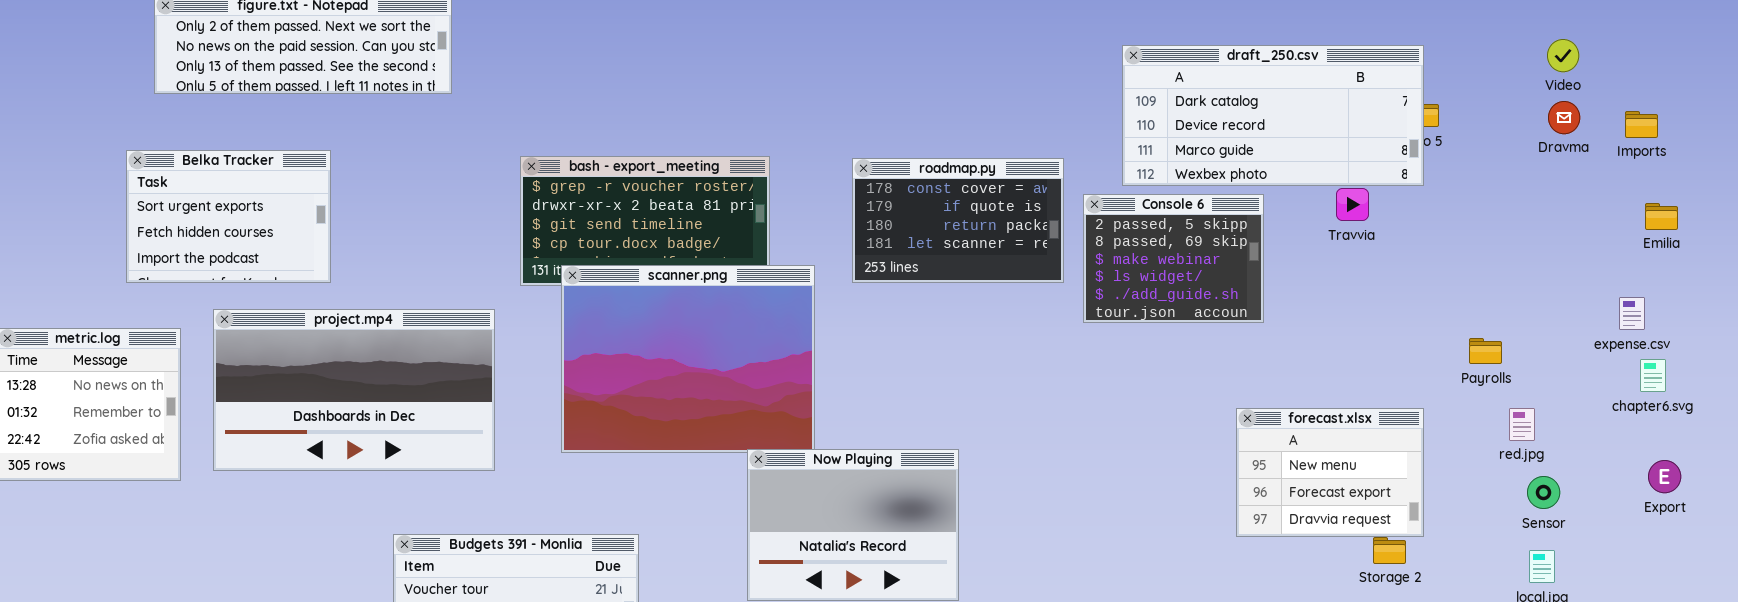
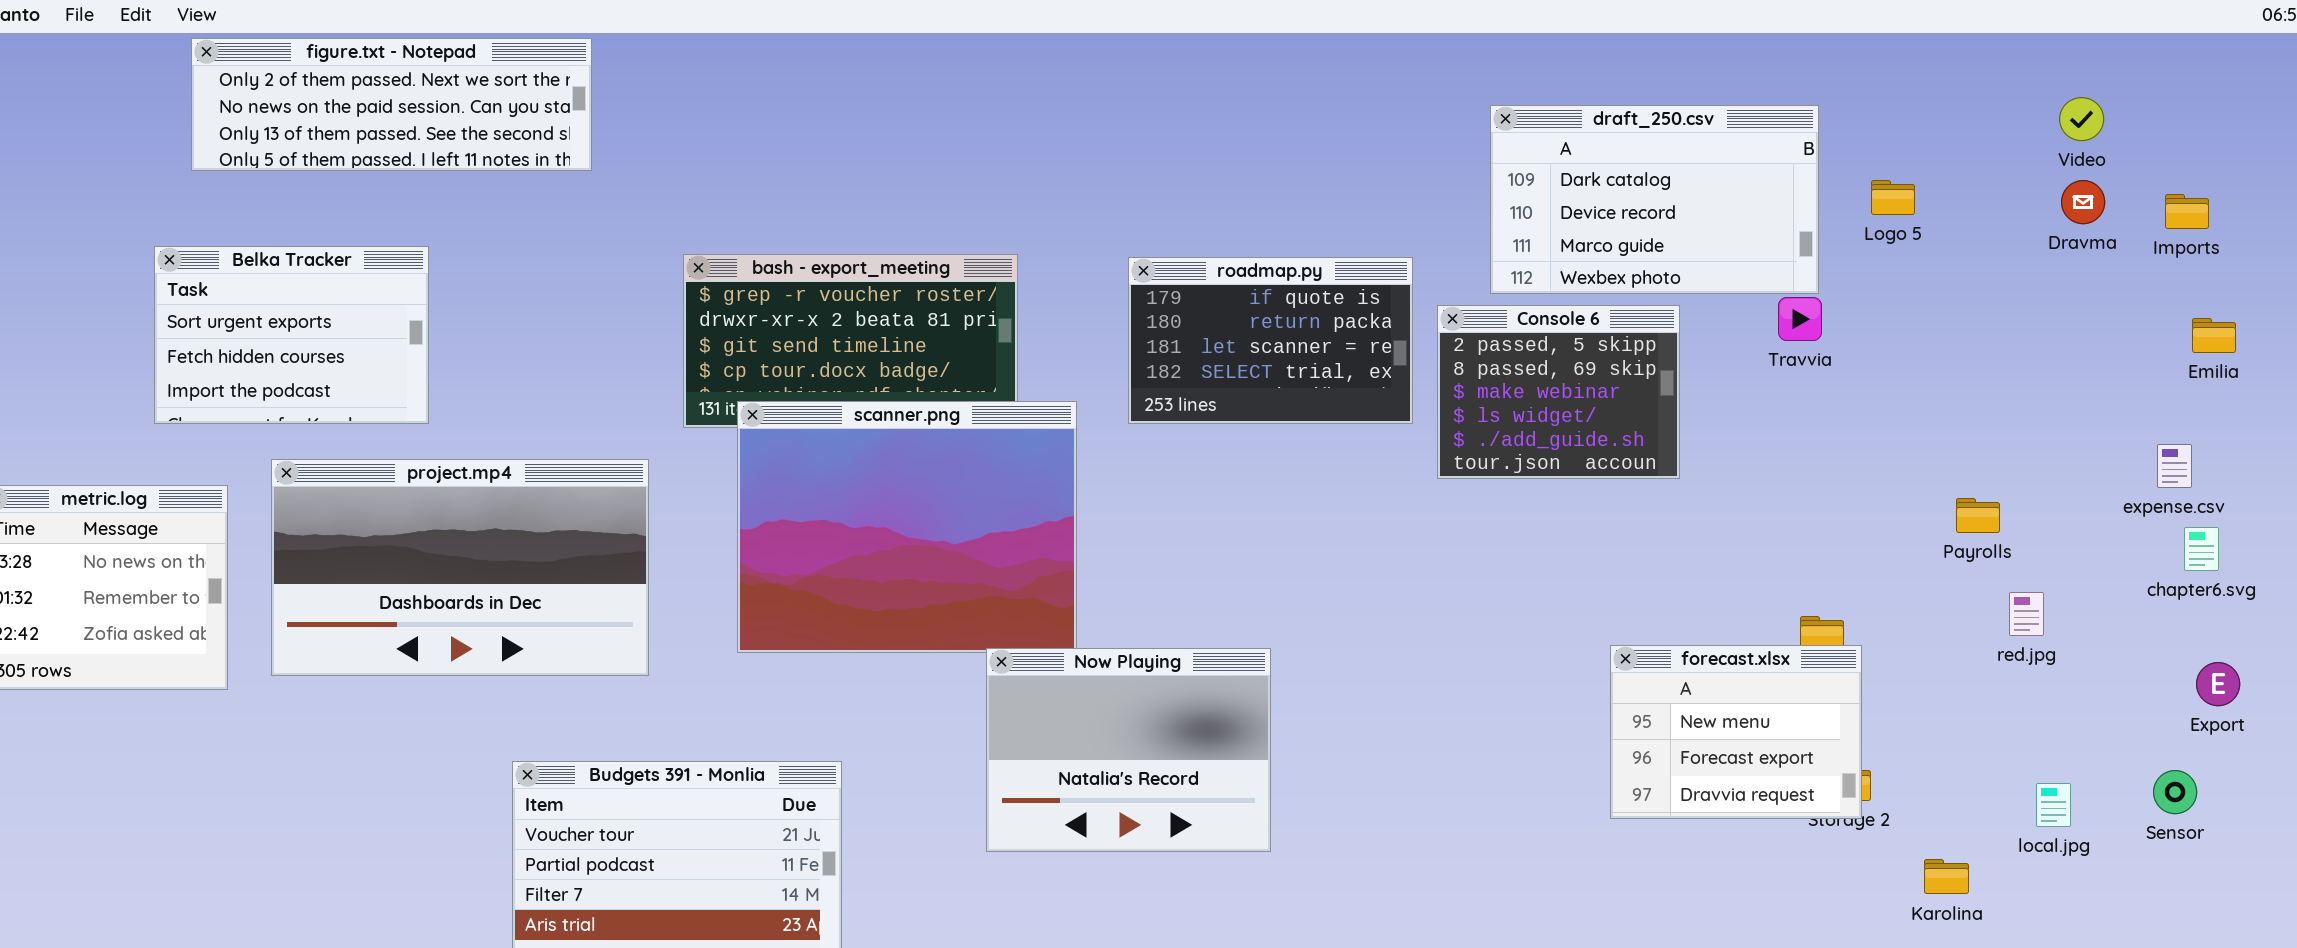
draft_250.csv: [1122,45,1424,186] -> [1490,105,1819,294], resized
roadmap.py: [852,158,1064,283] -> [1128,257,1413,424], scrolled down 1 row
forecast.xlsx: [1236,408,1424,537] -> [1610,645,1862,819], moved
Sensor: [1527,476,1560,509] -> [2153,770,2197,814], moved

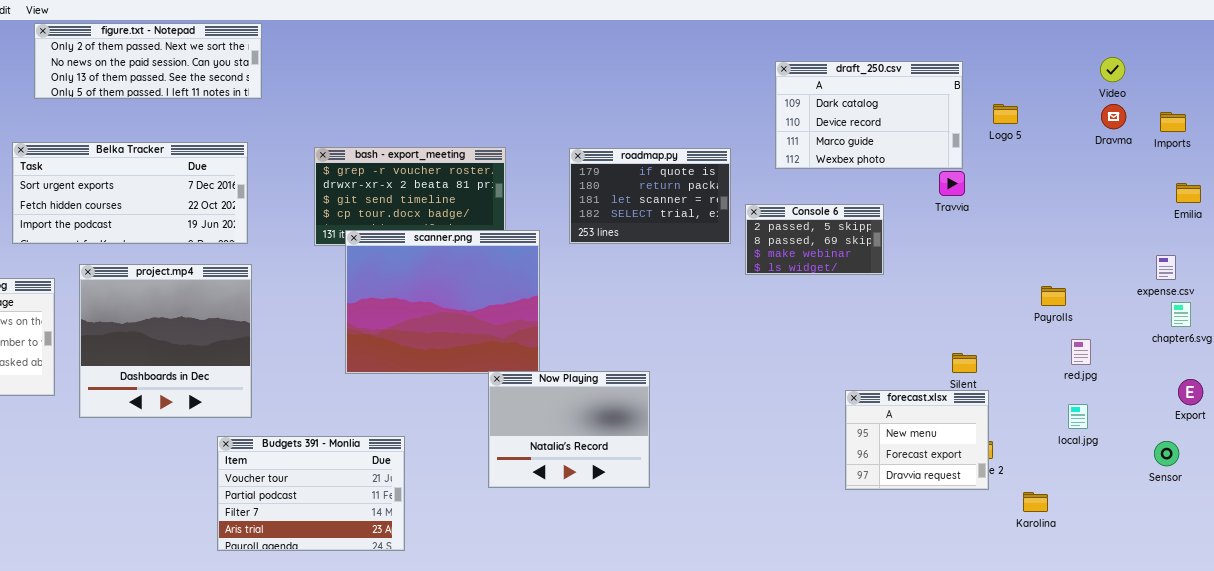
Belka Tracker: [154,246,429,424] -> [12,142,248,244], resized
Console 6: [1437,305,1680,479] -> [745,204,884,275], resized
project.mp4: [271,459,649,676] -> [79,264,252,418], resized
forecast.xlsx: [1610,645,1862,819] -> [845,390,989,490], moved
local.jpg: [2036,783,2071,827] -> [1068,404,1088,429], moved

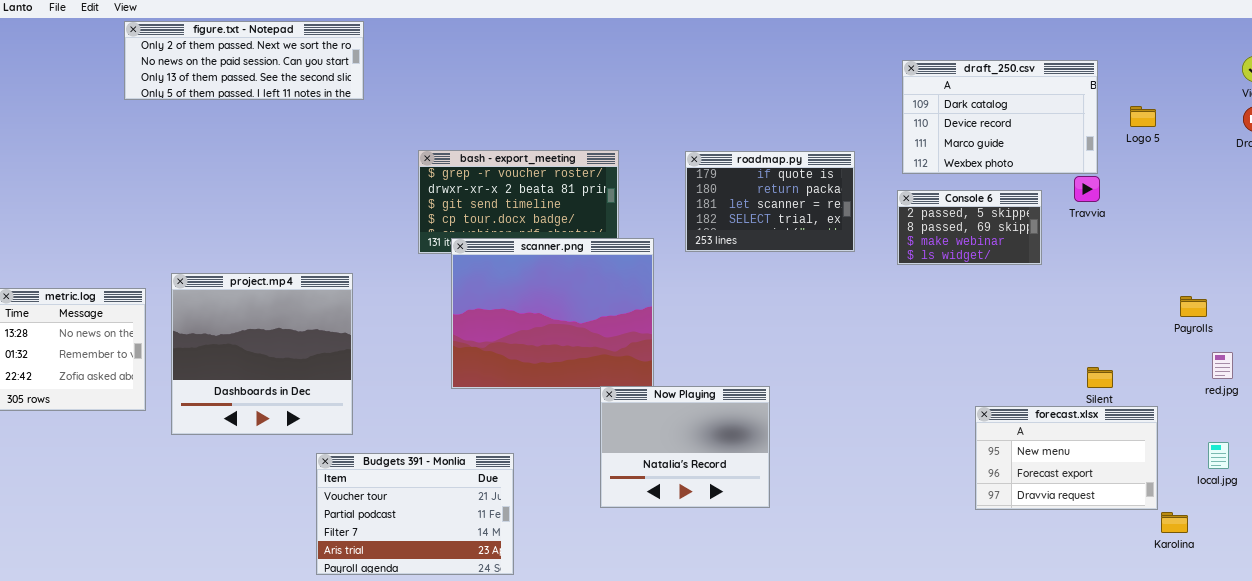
Belka Tracker: [12,142,248,244] -> none, closed
Console 6: [745,204,884,275] -> [897,190,1042,265], moved
forecast.xlsx: [845,390,989,490] -> [975,406,1158,510], resized
local.jpg: [1068,404,1088,429] -> [1208,442,1229,469], moved

